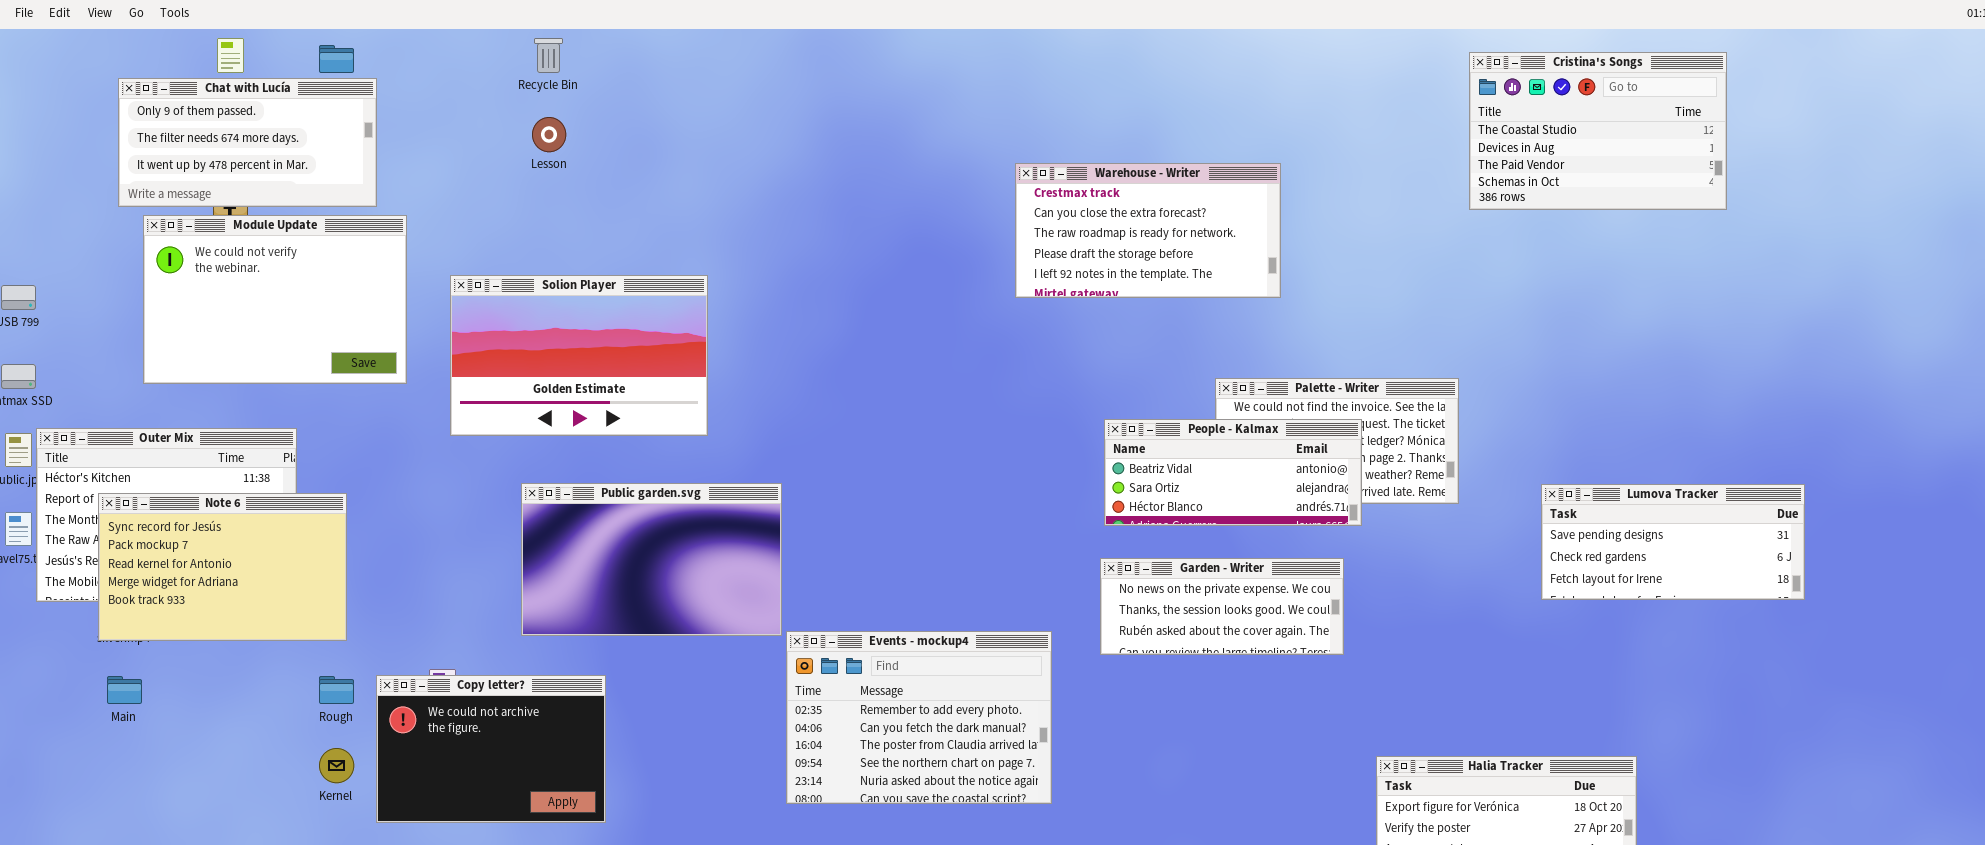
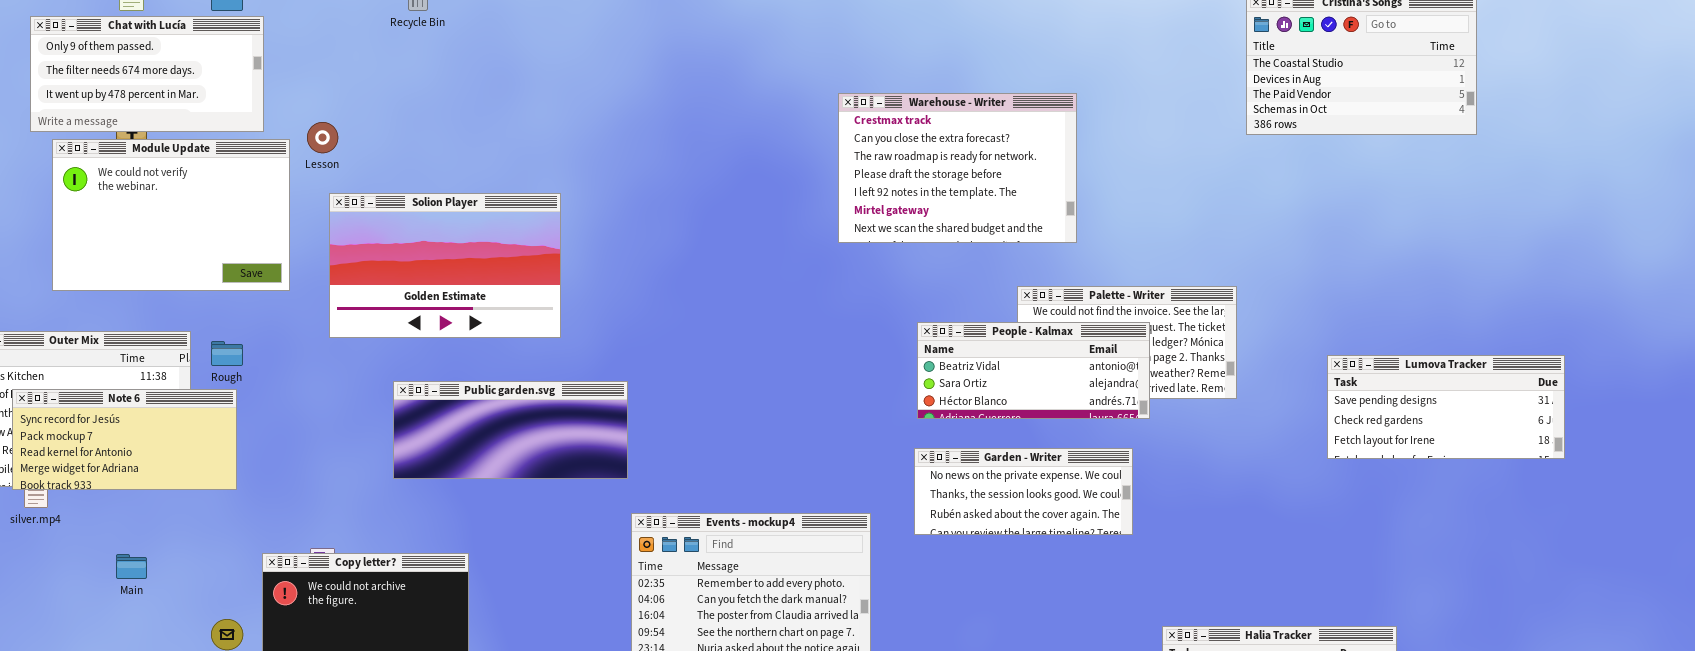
Lesson: [532,117,566,152] -> [307,122,338,153], moved
Warehouse - Writer: [1015,163,1281,298] -> [838,93,1077,243], resized
Public garden.svg: [521,483,782,636] -> [393,381,628,479], resized
Lumova Tracker: [1541,484,1805,600] -> [1327,355,1565,459], moved
Note 6: [98,493,347,641] -> [12,389,237,490], resized
Main: [107,676,142,704] -> [116,554,147,579], moved
Rough: [319,676,354,704] -> [211,341,243,366], moved

